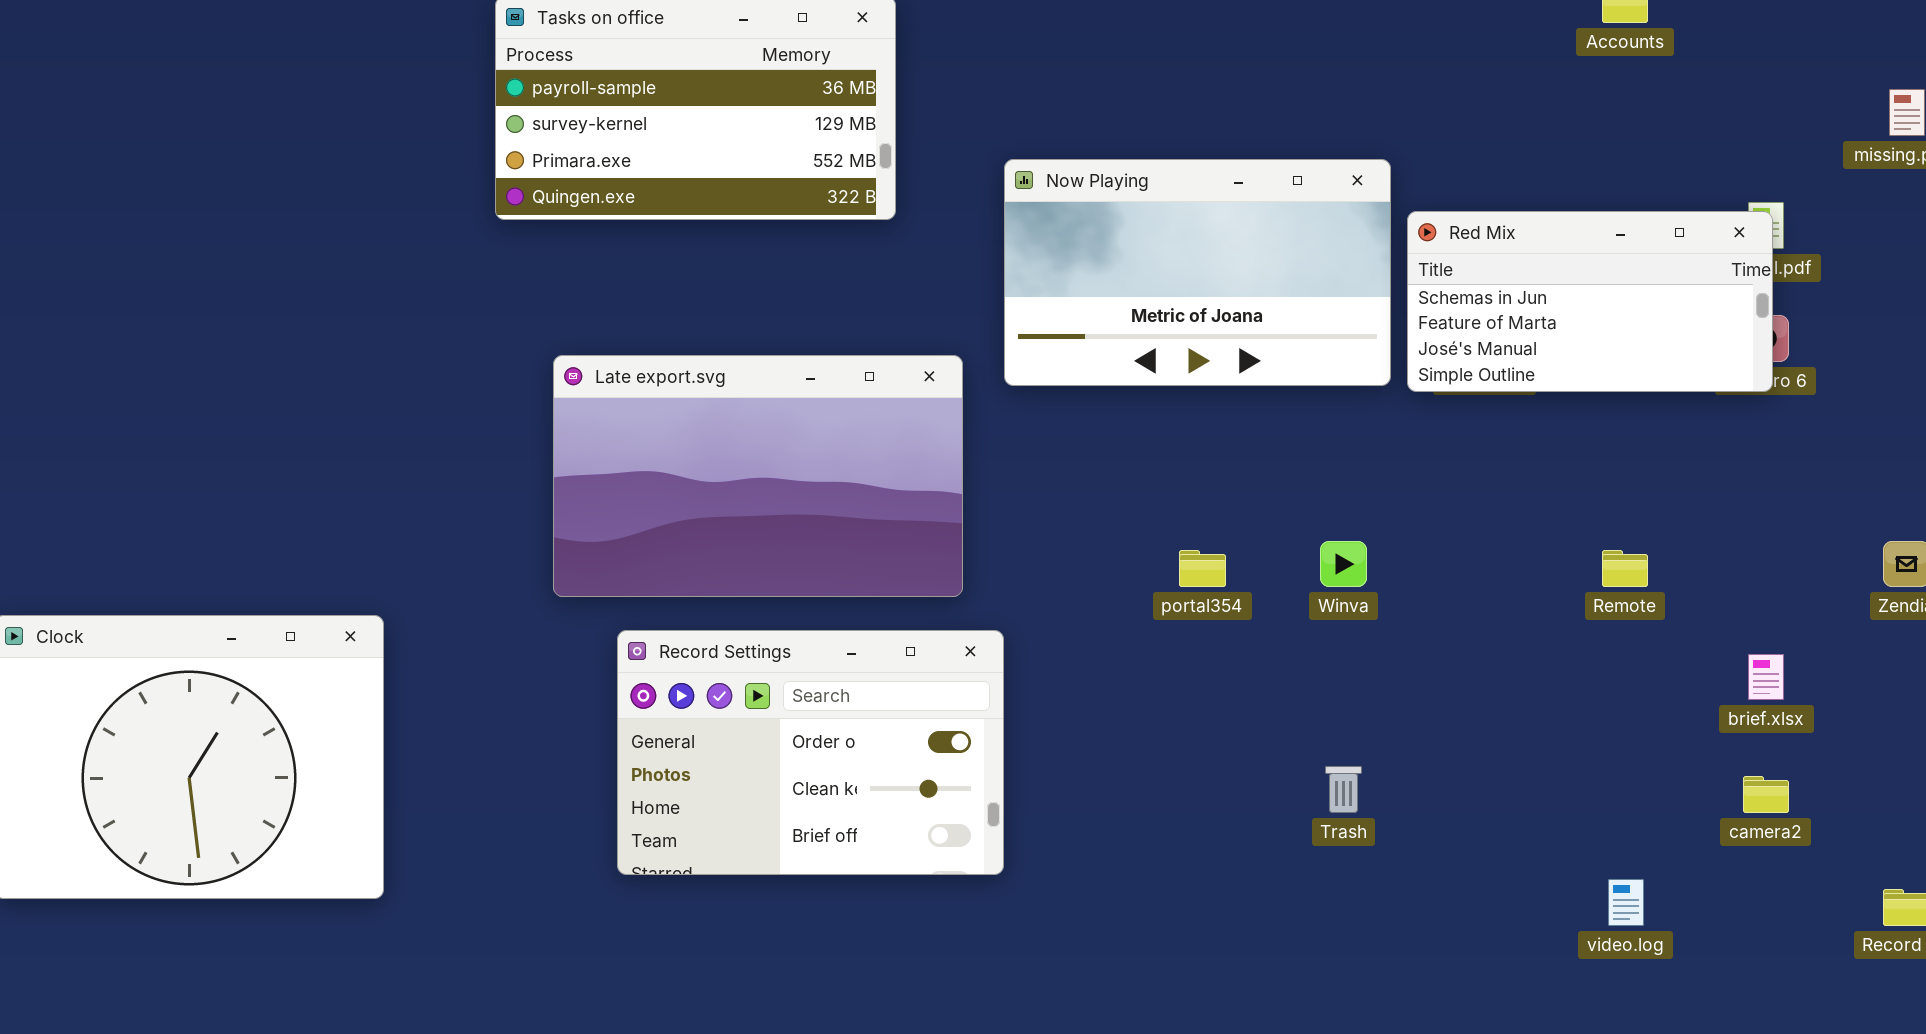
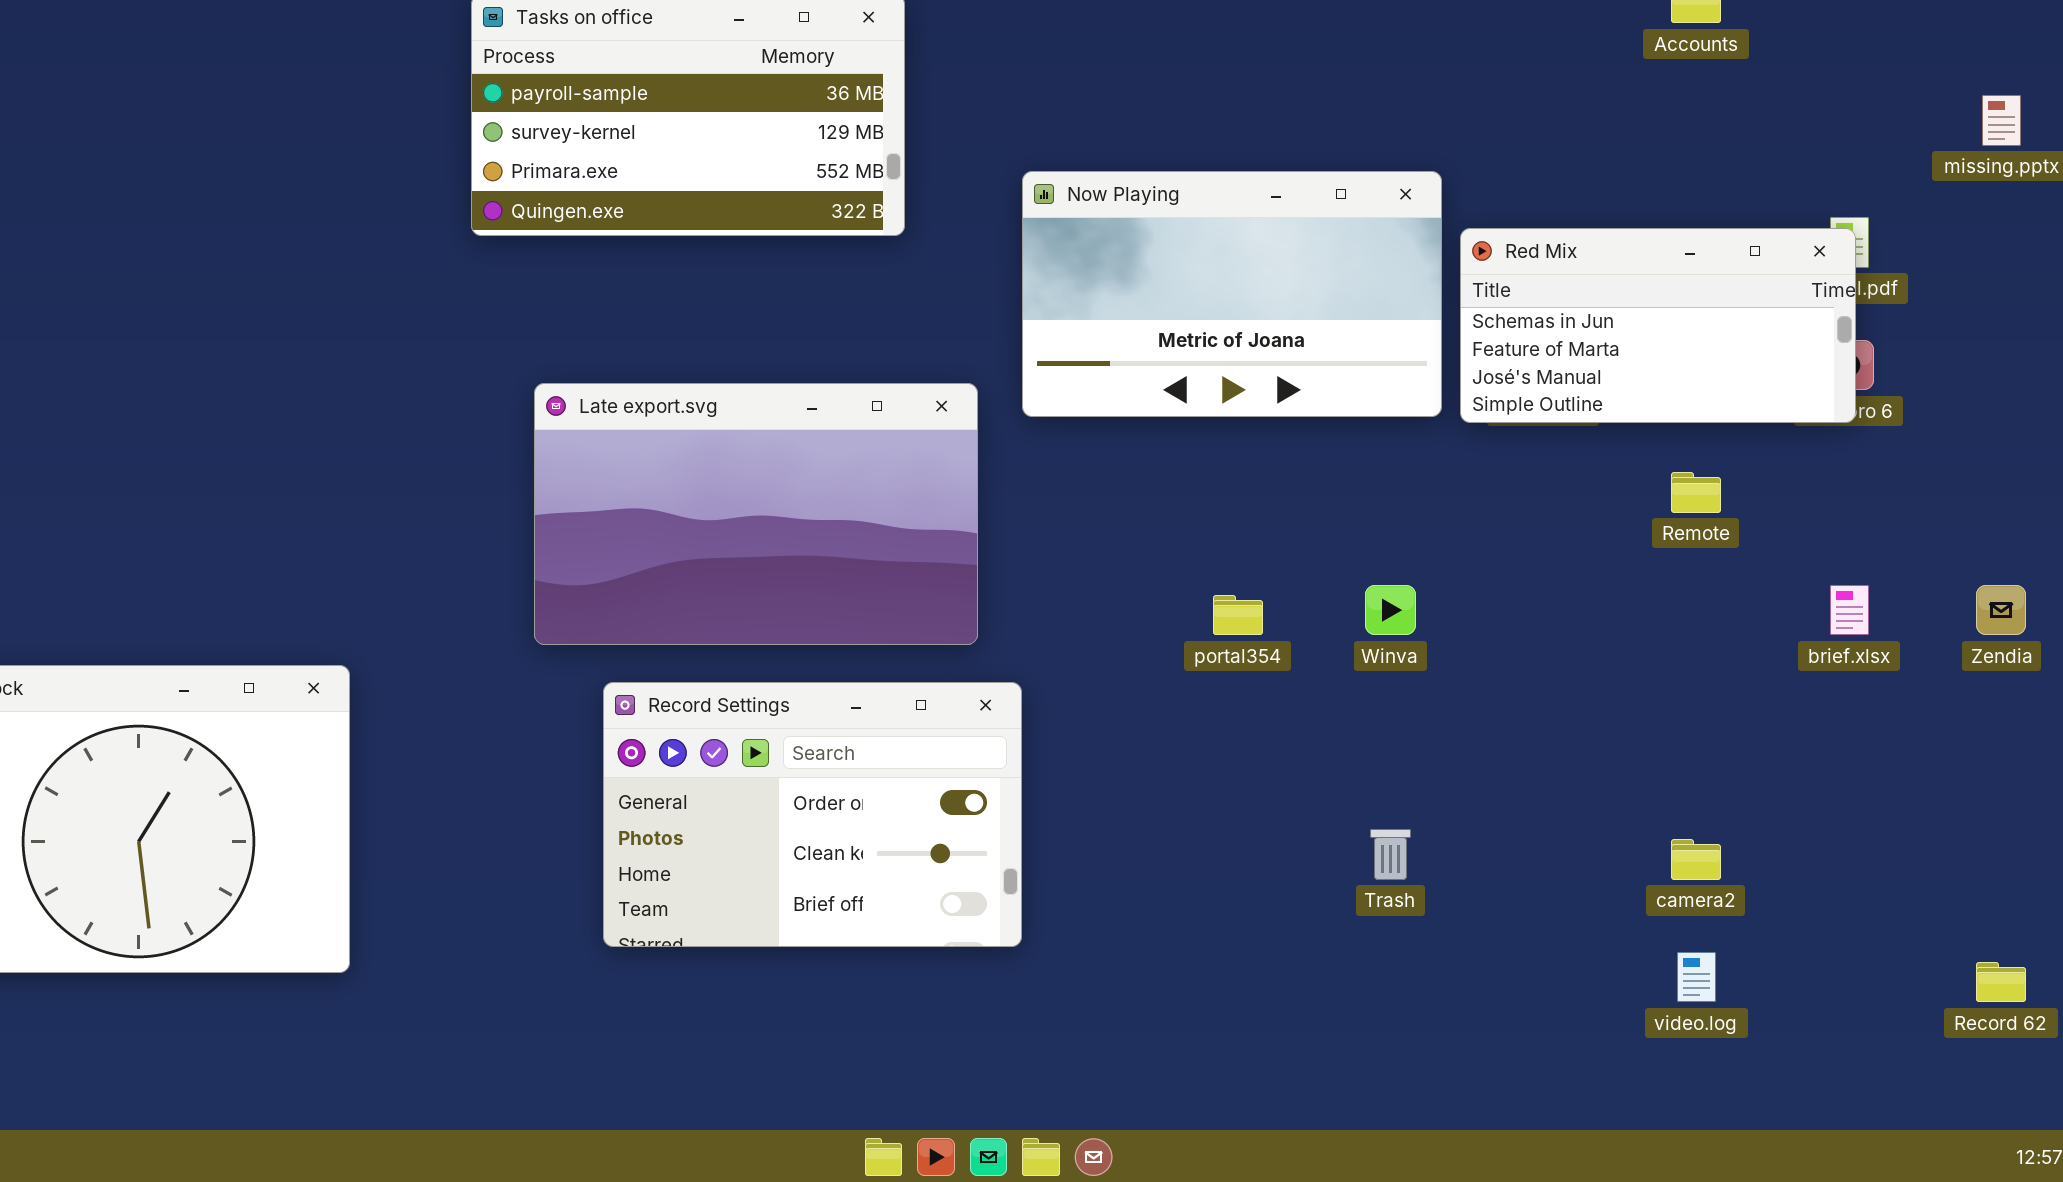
Remote: [1602,550,1648,587] -> [1671,472,1721,513], moved
brief.xlsx: [1748,654,1784,700] -> [1830,585,1869,635], moved
camera2: [1743,776,1789,813] -> [1671,839,1721,880], moved

